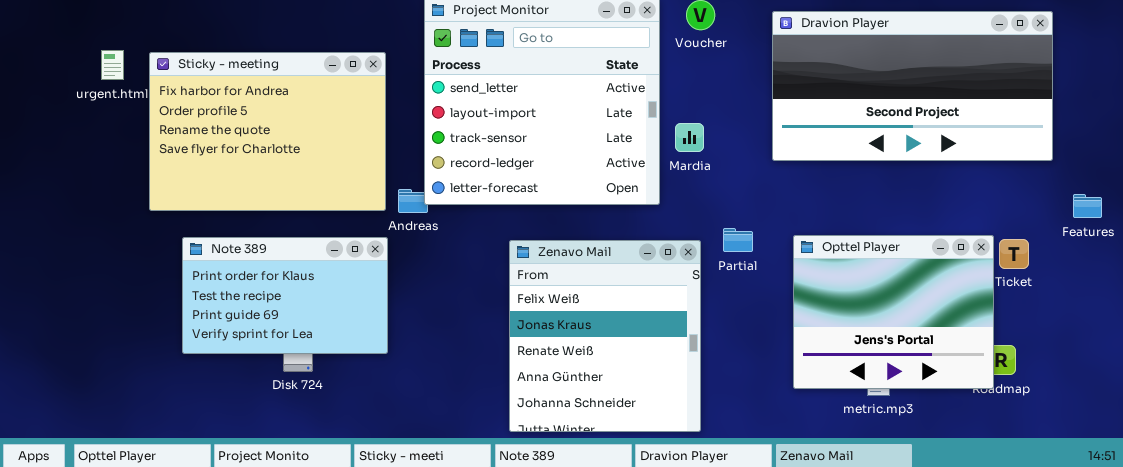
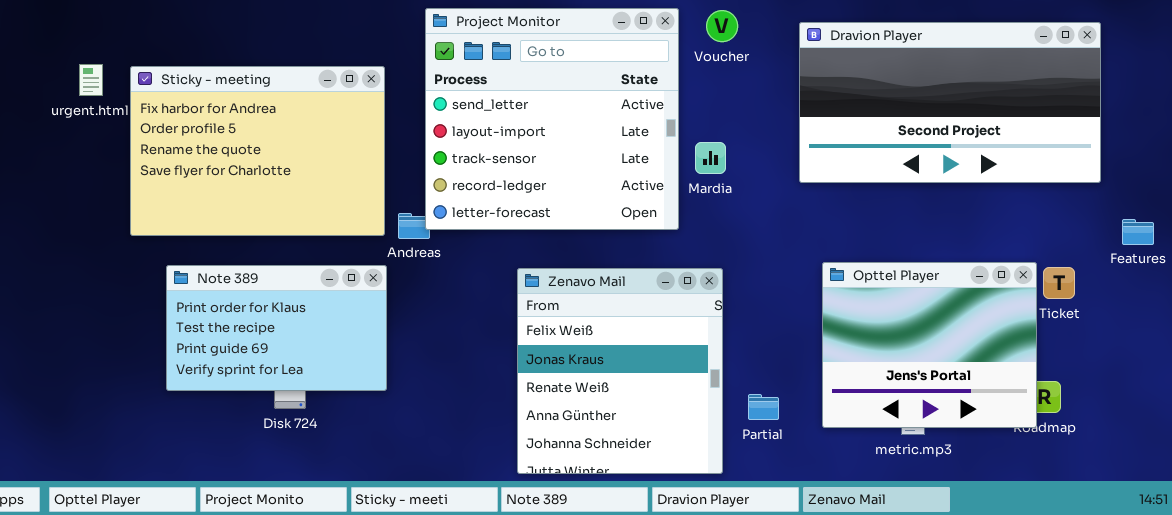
Partial: [723,228,753,252] -> [748,394,779,420], moved

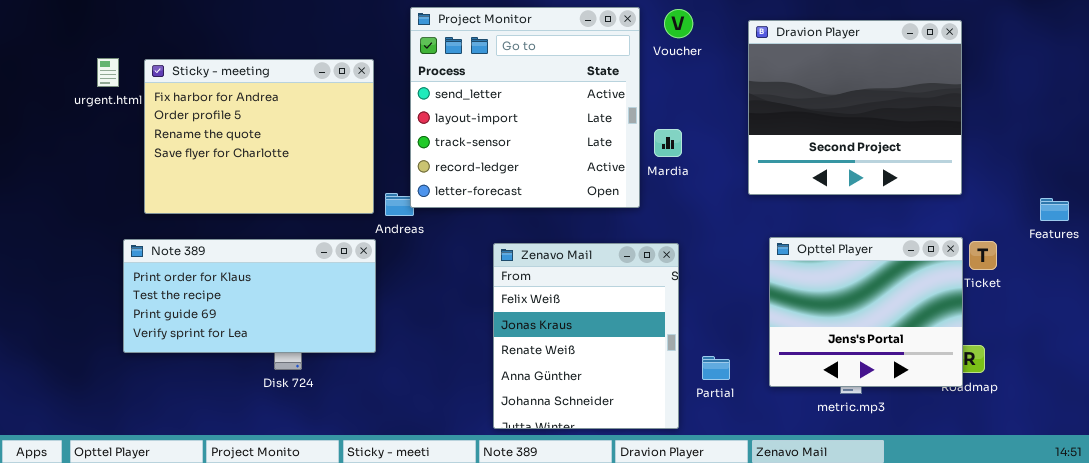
Dravion Player: [799,22,1101,183] -> [748,20,962,195], resized
Note 389: [166,265,387,391] -> [123,239,376,353], resized

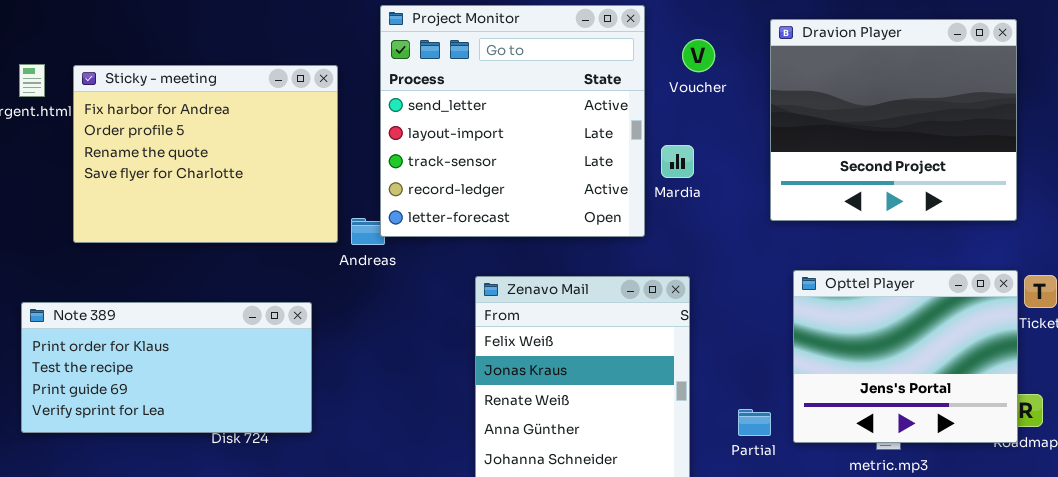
Voucher: [664,9,693,38] -> [682,39,715,72], moved
Note 389: [123,239,376,353] -> [21,302,312,433], moved
Partial: [702,356,730,380] -> [738,409,771,436], moved

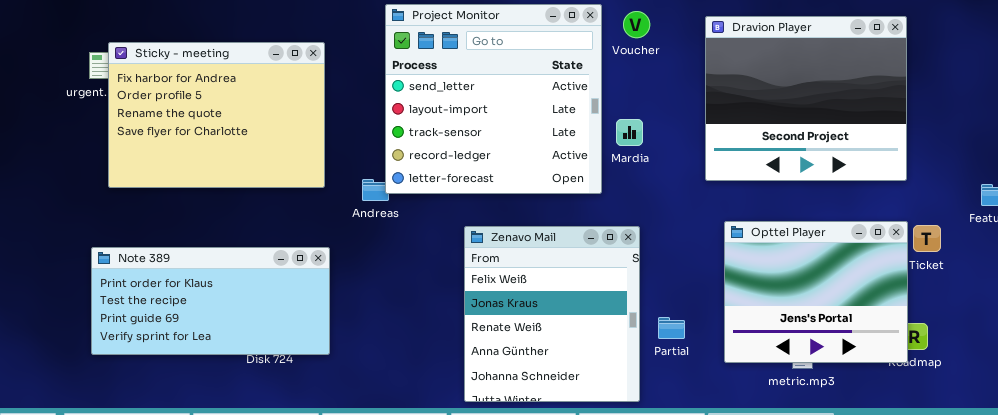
Voucher: [682,39,715,72] -> [623,11,650,38], moved
Sticky - meeting: [73,65,338,243] -> [108,42,325,188], moved
Partial: [738,409,771,436] -> [658,317,685,339], moved

